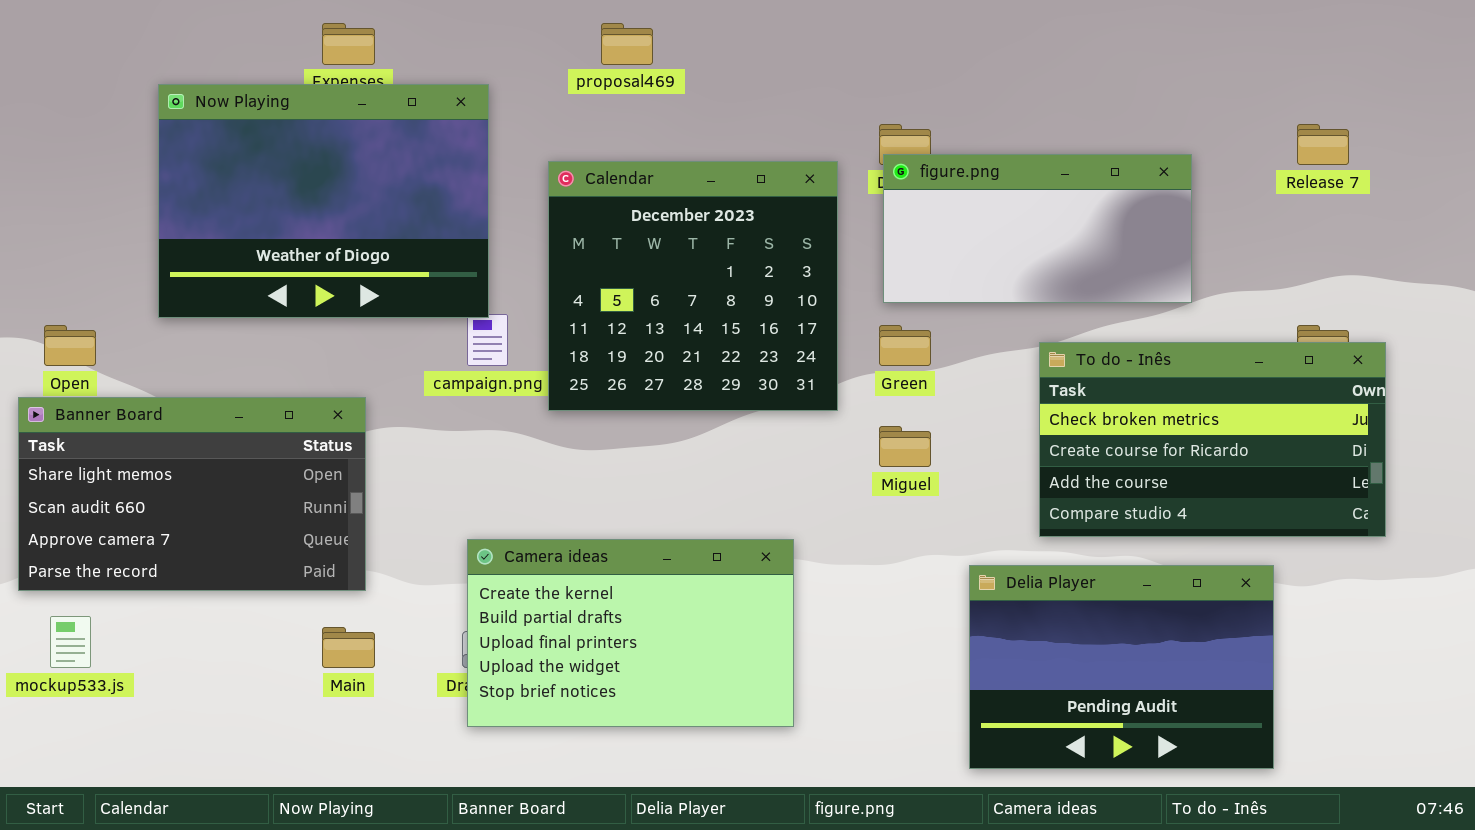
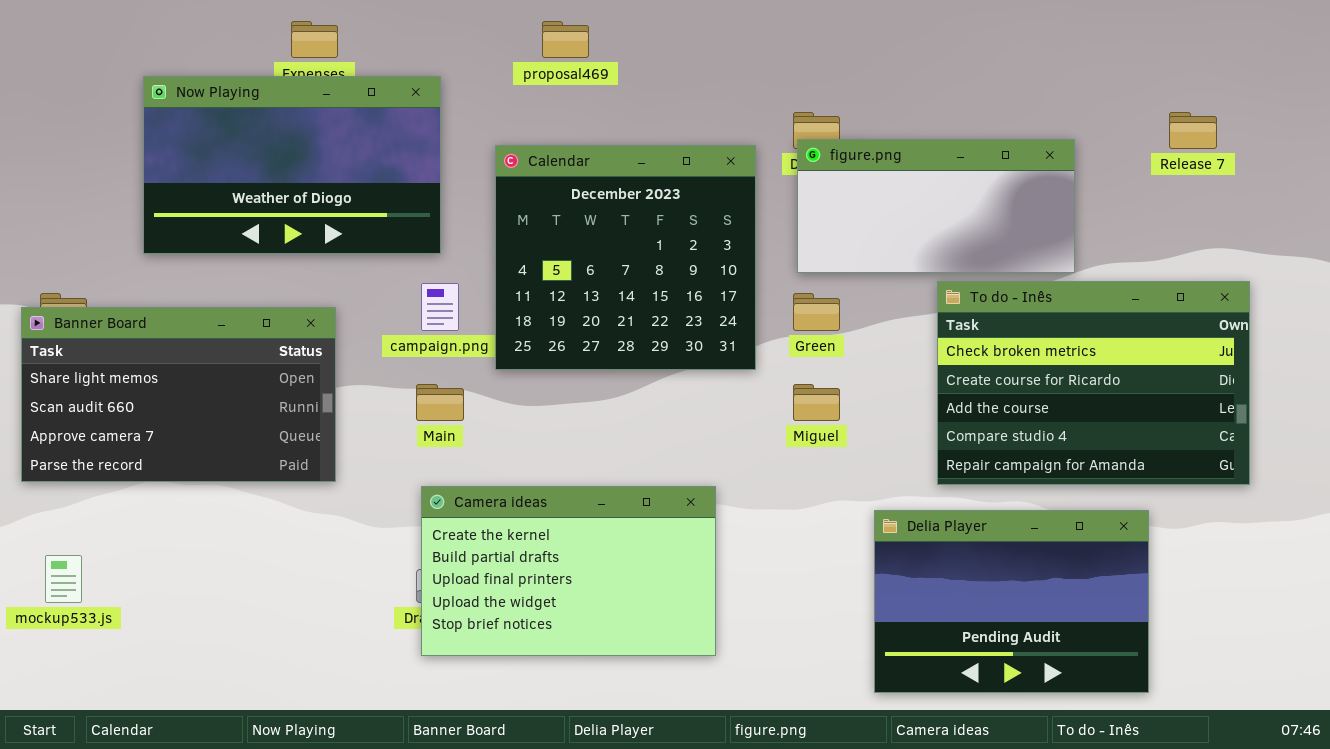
Now Playing: [158,84,489,318] -> [143,76,441,254], resized
To do - Inês: [1039,342,1386,537] -> [937,281,1250,485], resized
Banner Board: [18,397,366,591] -> [21,307,336,482], moved
Main: [322,627,375,668] -> [416,384,464,421], moved

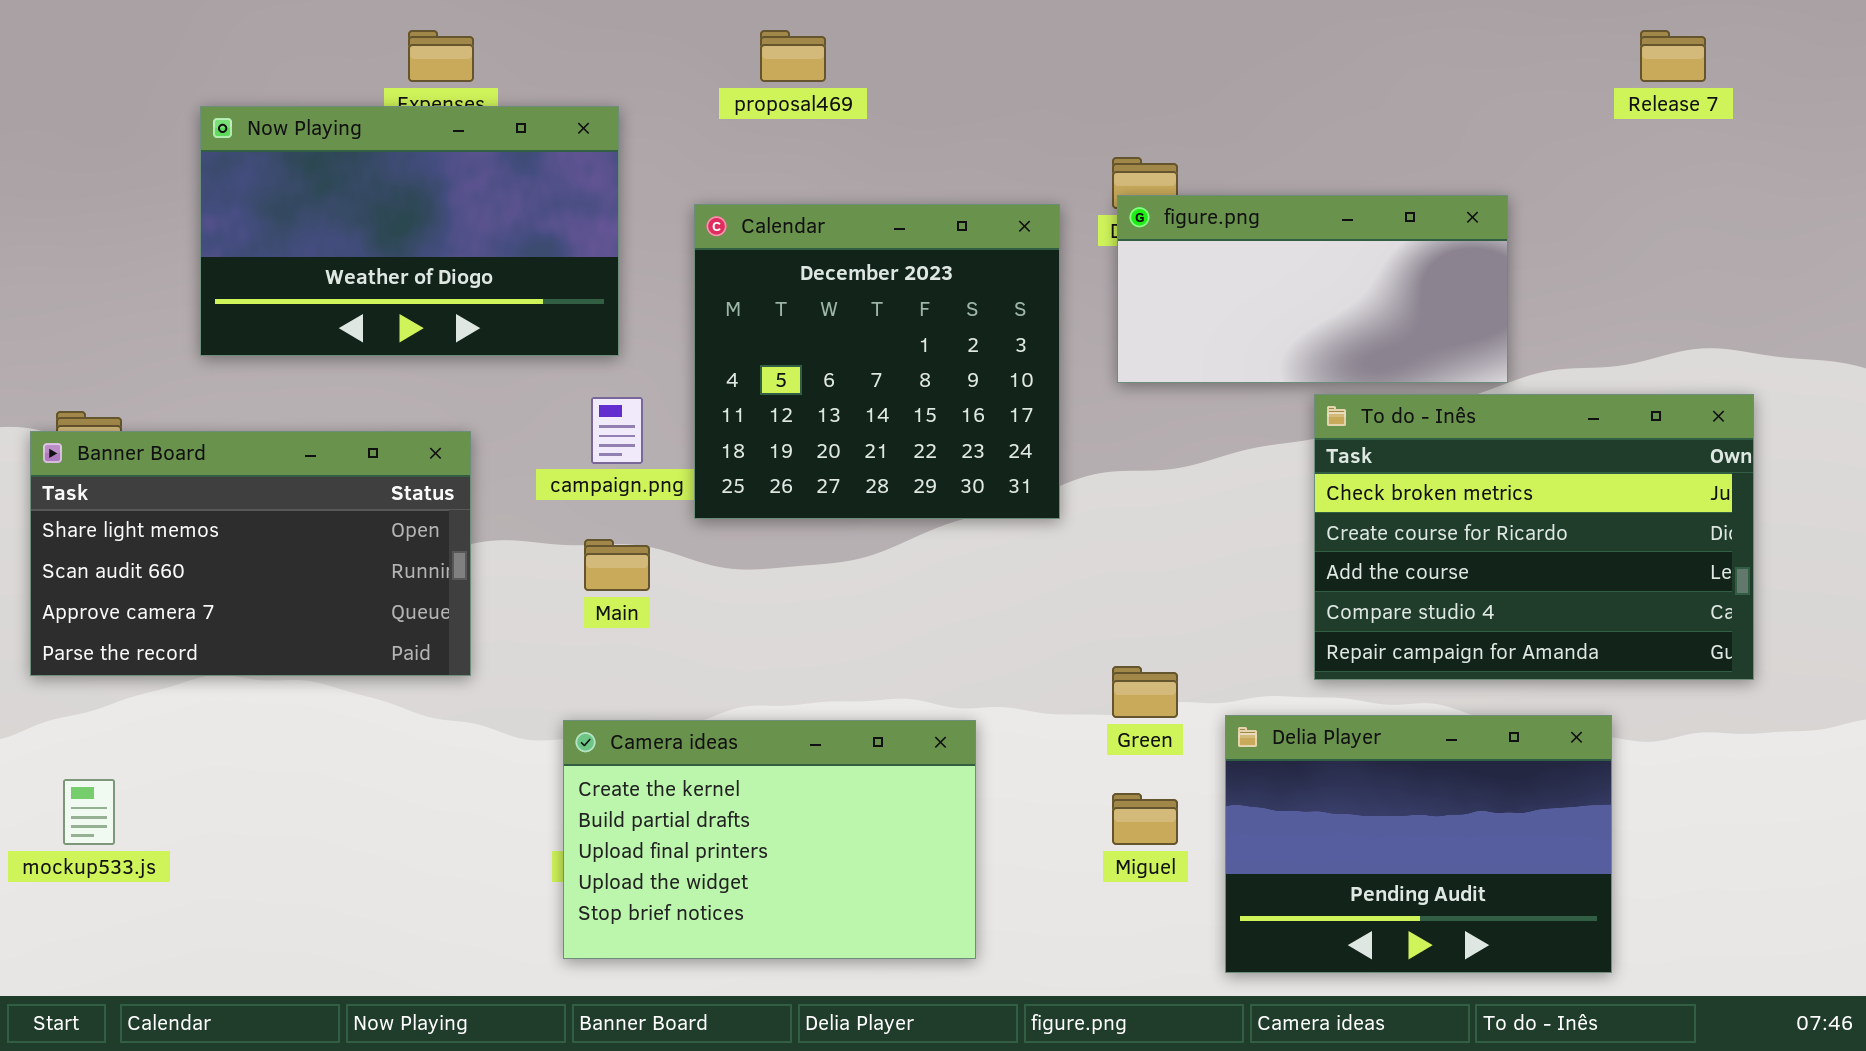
Release 7: [1169,112,1217,149] -> [1640,30,1706,82], moved
Green: [793,293,840,331] -> [1112,666,1178,718], moved
Miguel: [793,384,840,421] -> [1112,793,1178,845], moved
Camera ideas: [421,486,716,656] -> [563,720,976,959], moved

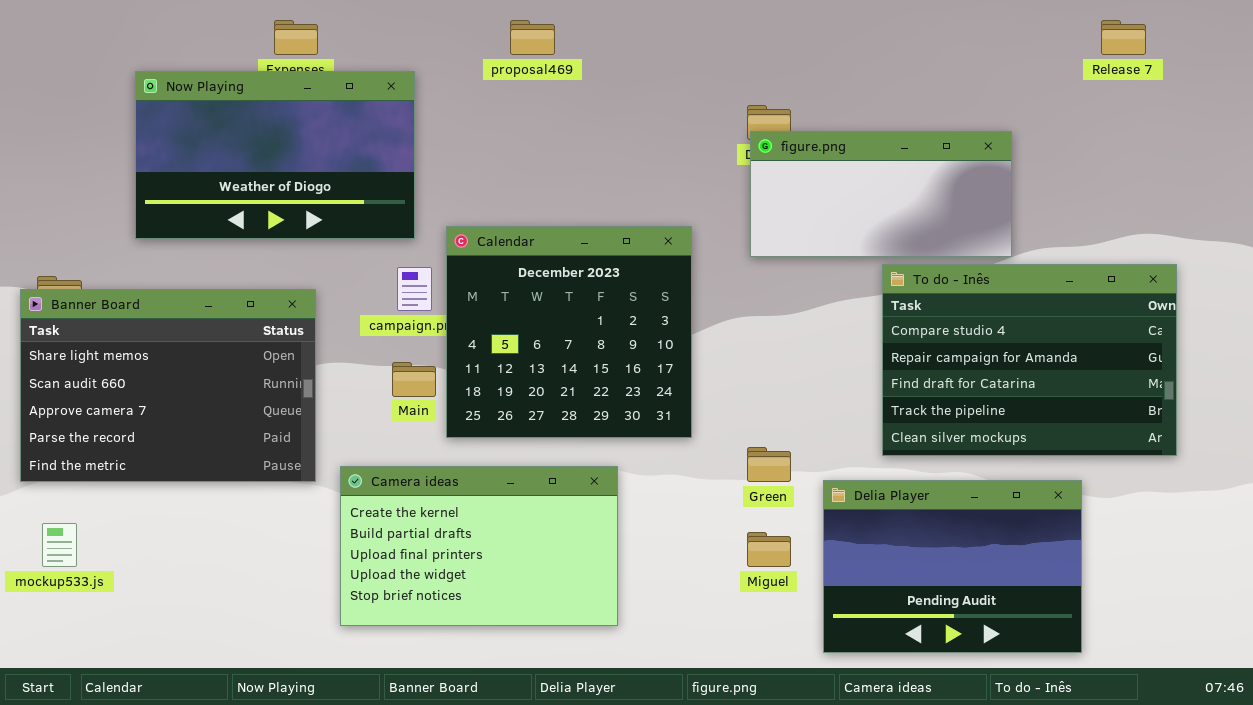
Calendar: [694,204,1060,519] -> [446,226,692,438], moved
To do - Inês: [1314,394,1754,680] -> [882,264,1177,456], scrolled down 3 rows
Banner Board: [30,431,471,676] -> [20,289,316,482], resized
Camera ideas: [563,720,976,959] -> [340,466,618,626], moved

